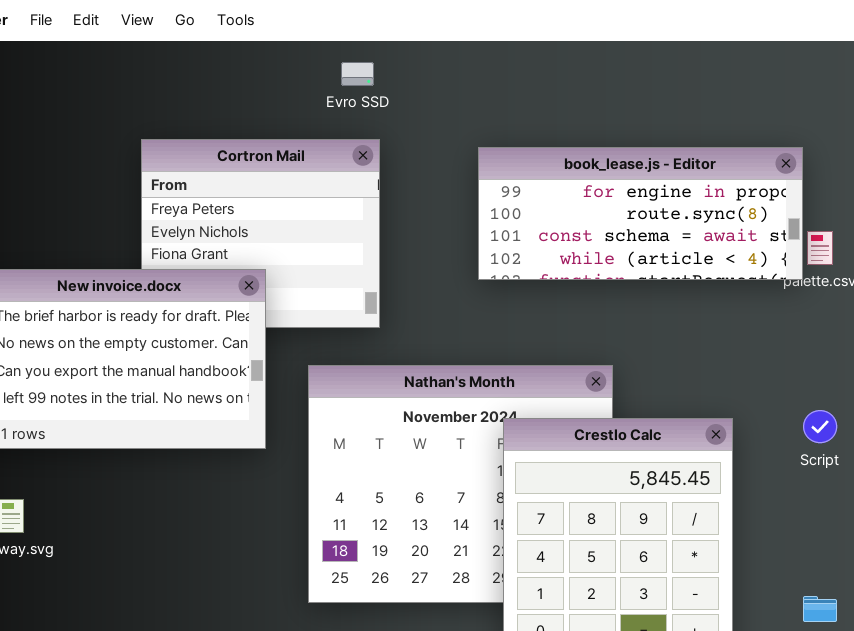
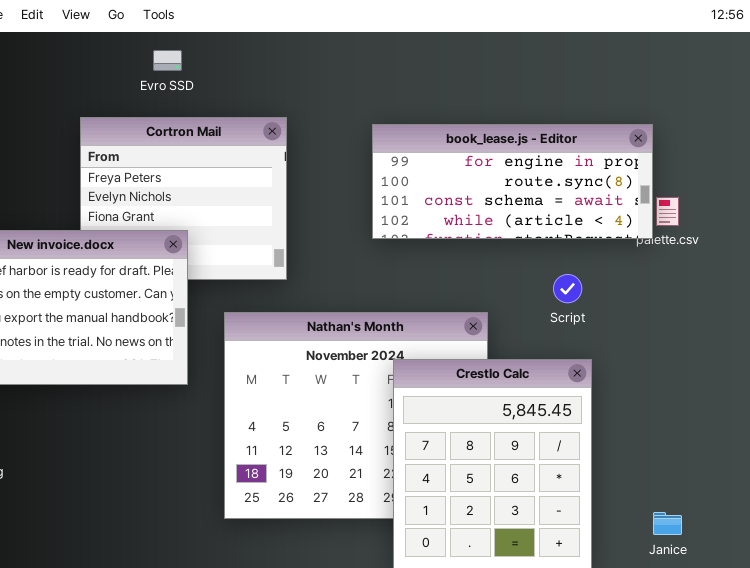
Evro SSD: [341,62,374,86] -> [153,50,182,71], moved
Script: [803,410,837,443] -> [553,274,582,303], moved

